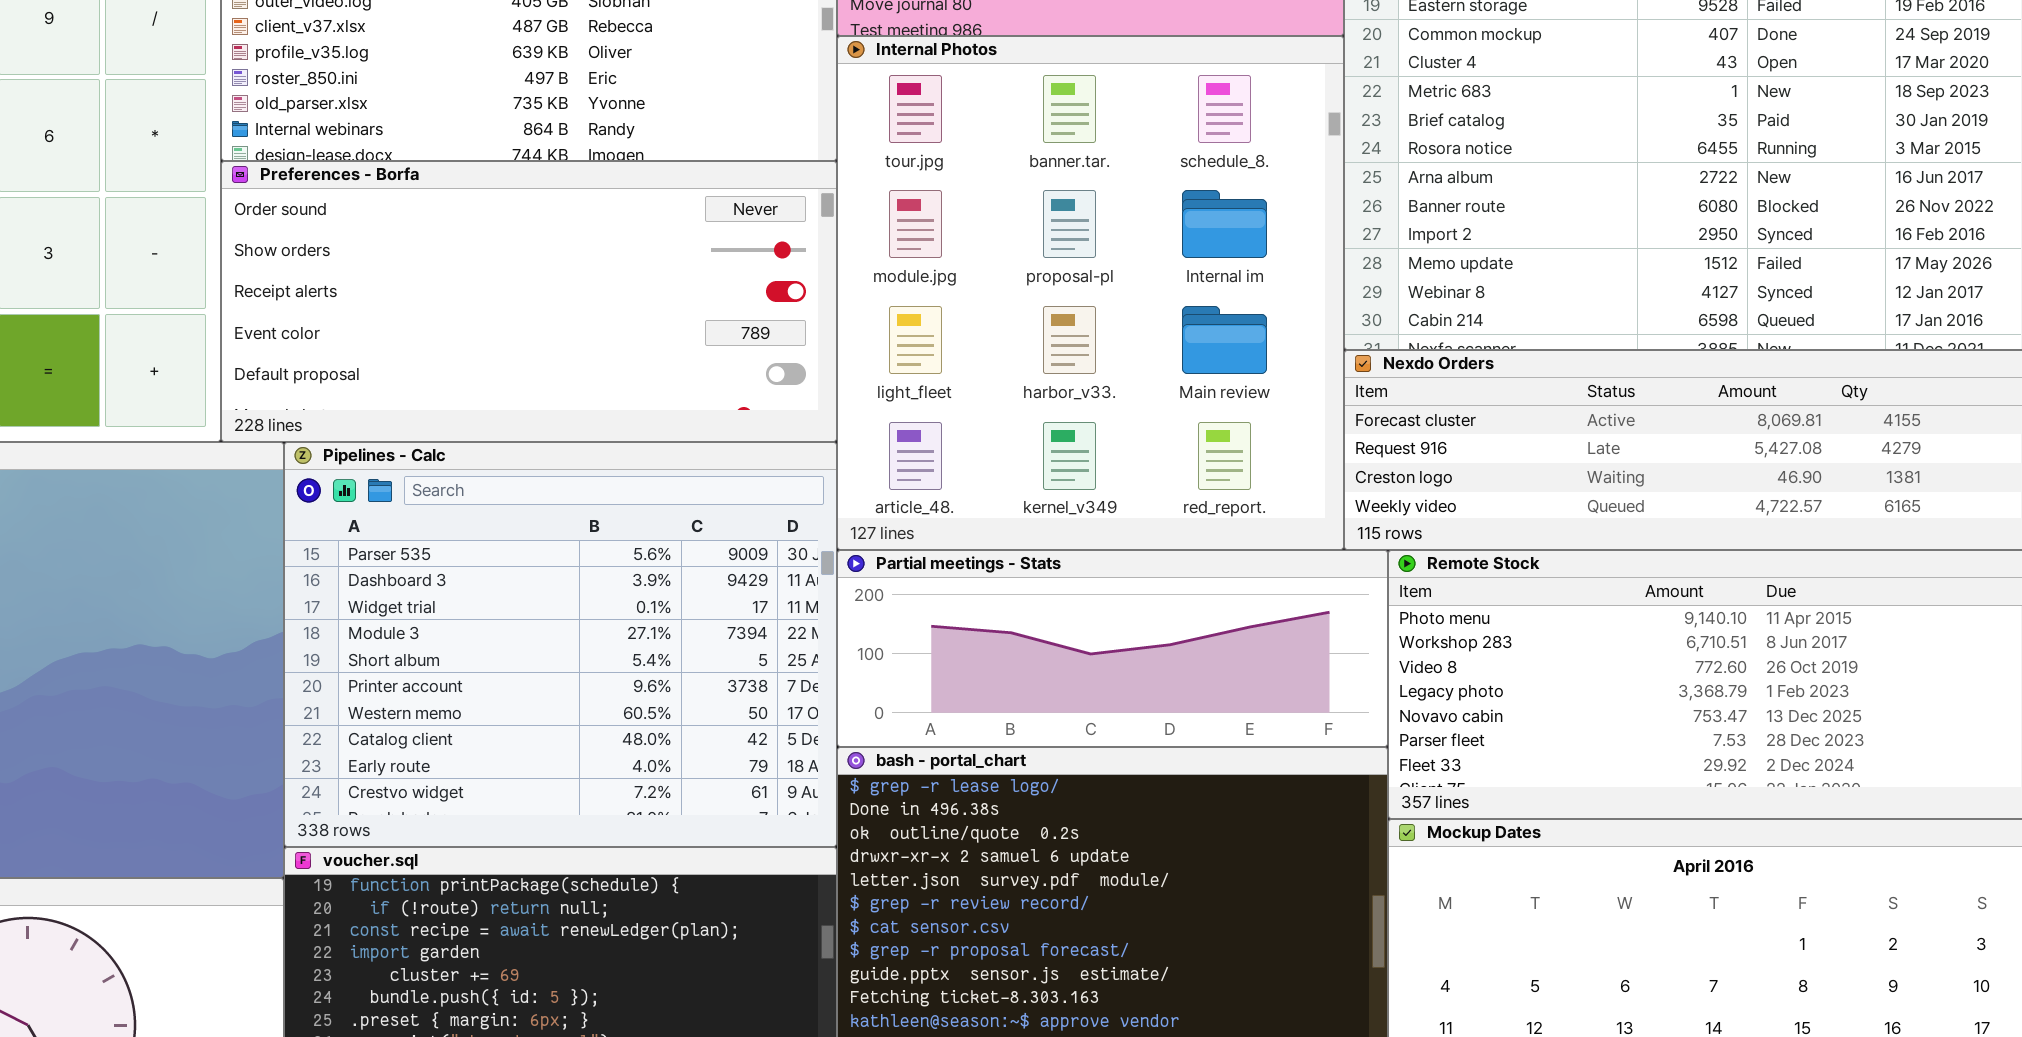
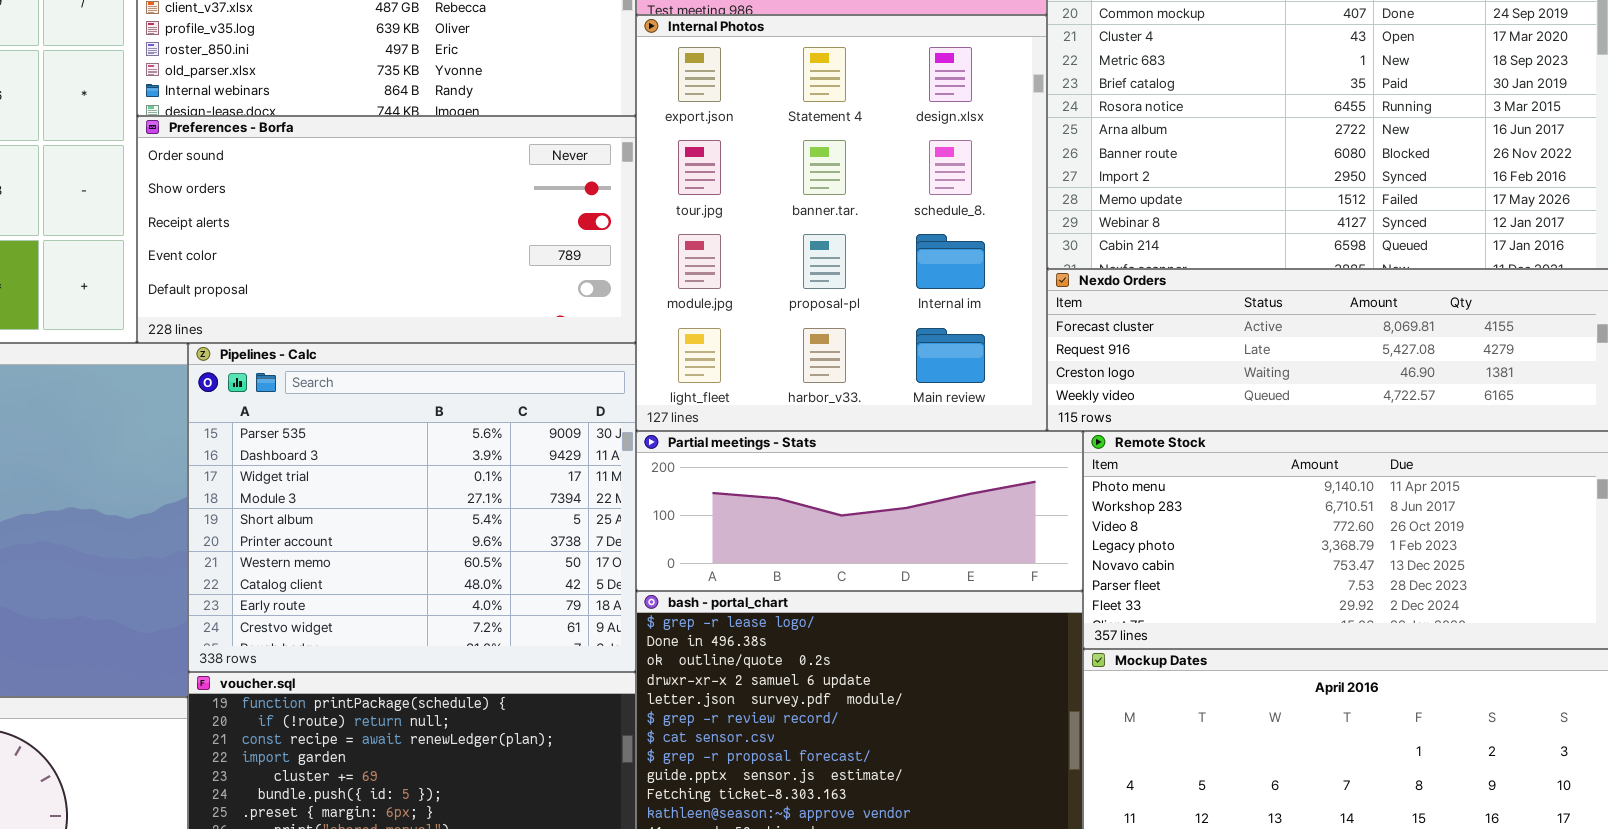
Internal Photos: [837,36,1344,550] -> [636,15,1047,431], scrolled up 1 row

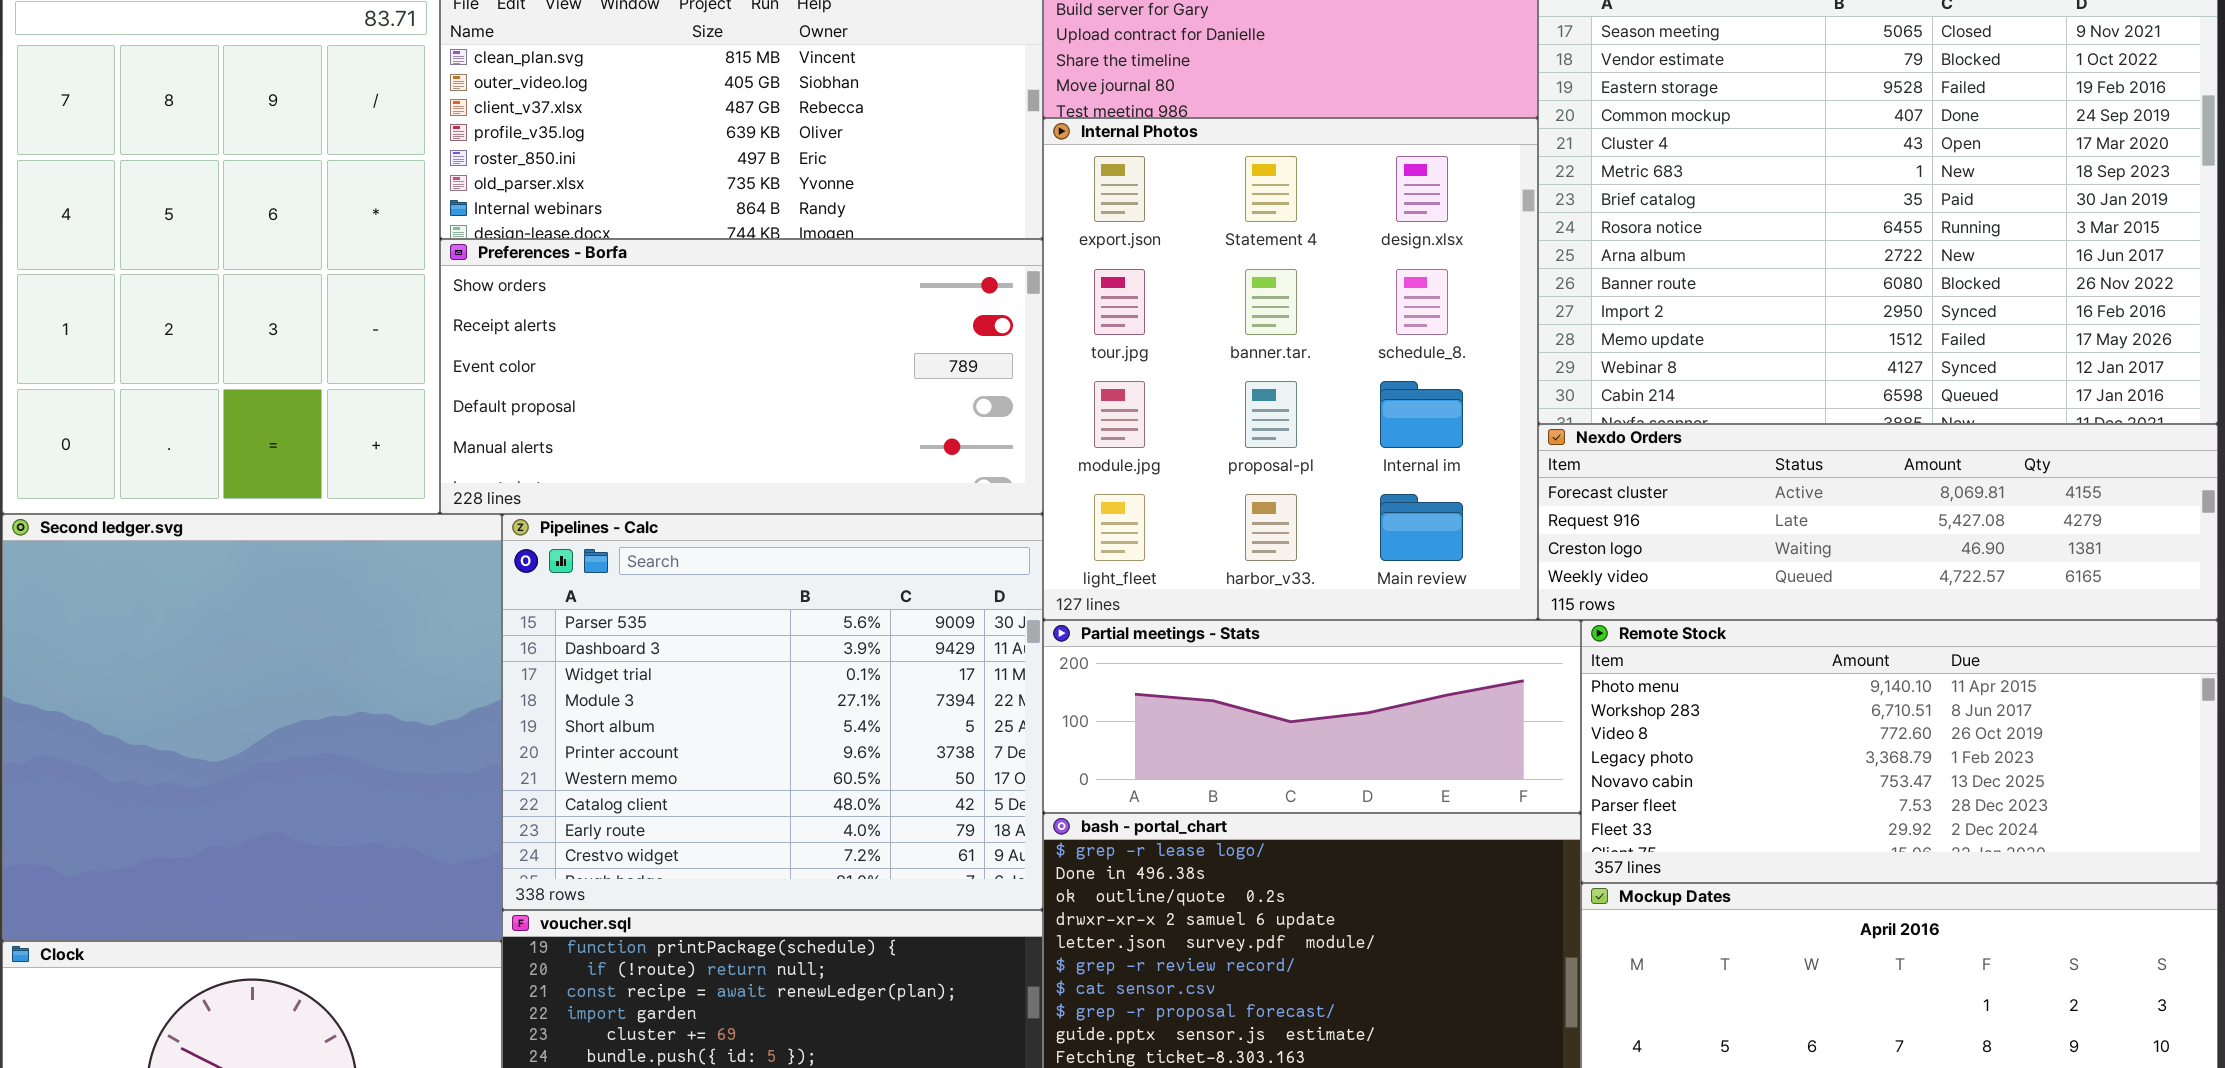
Preferences - Borfa: [137,116,636,343] -> [440,239,1043,514], scrolled down 1 row

